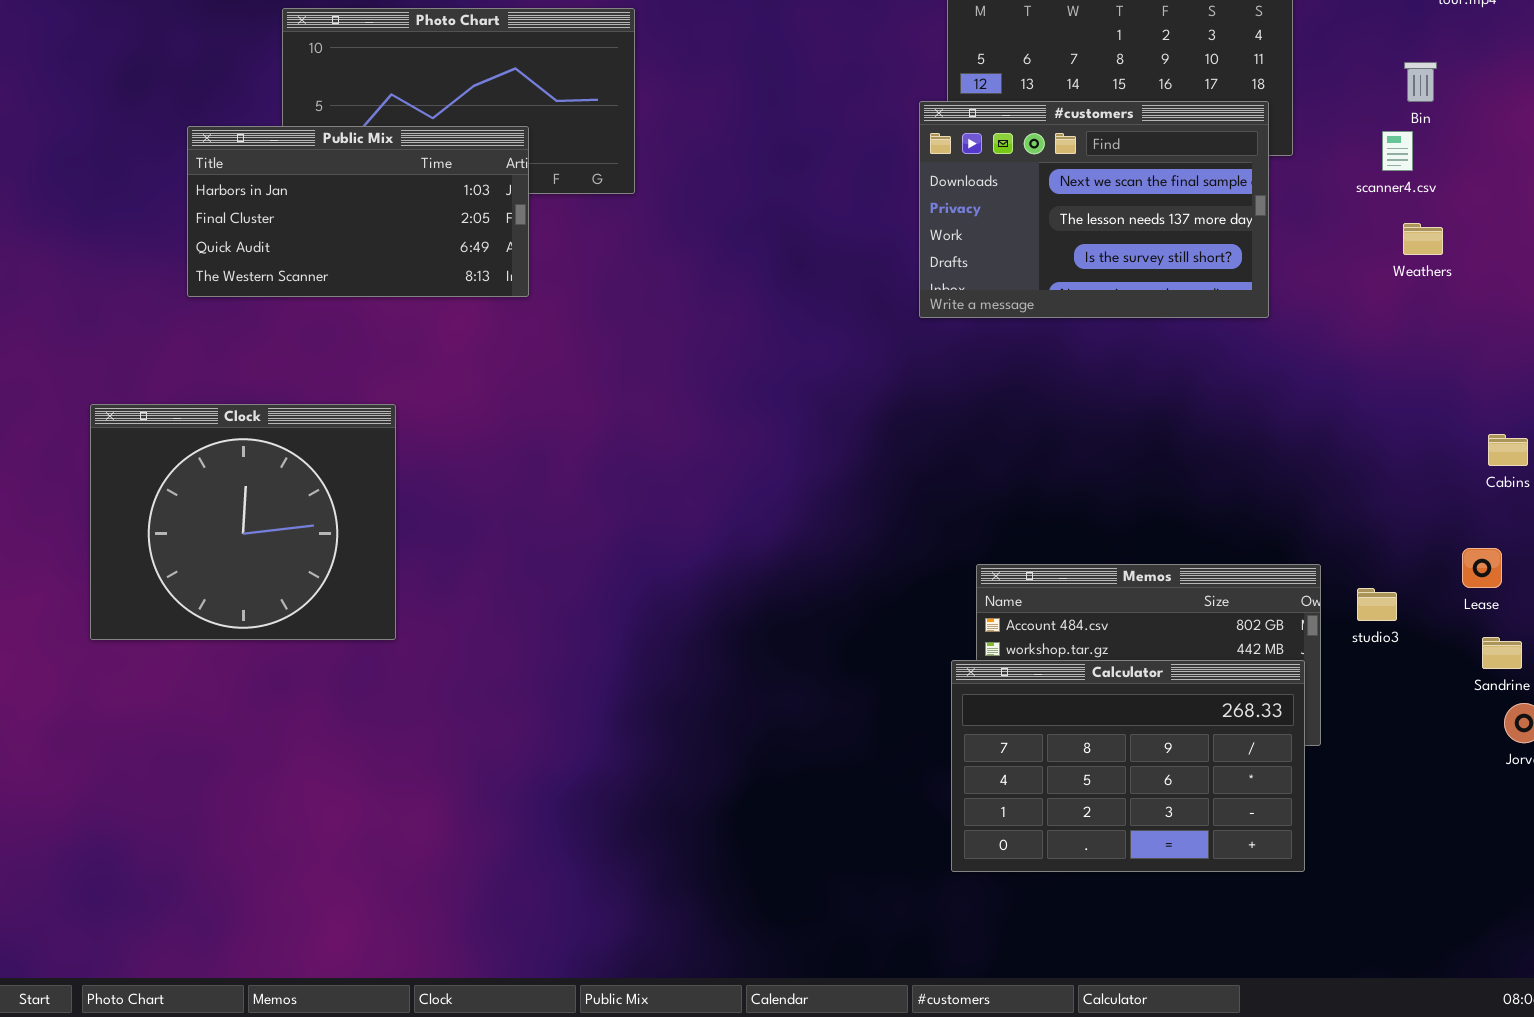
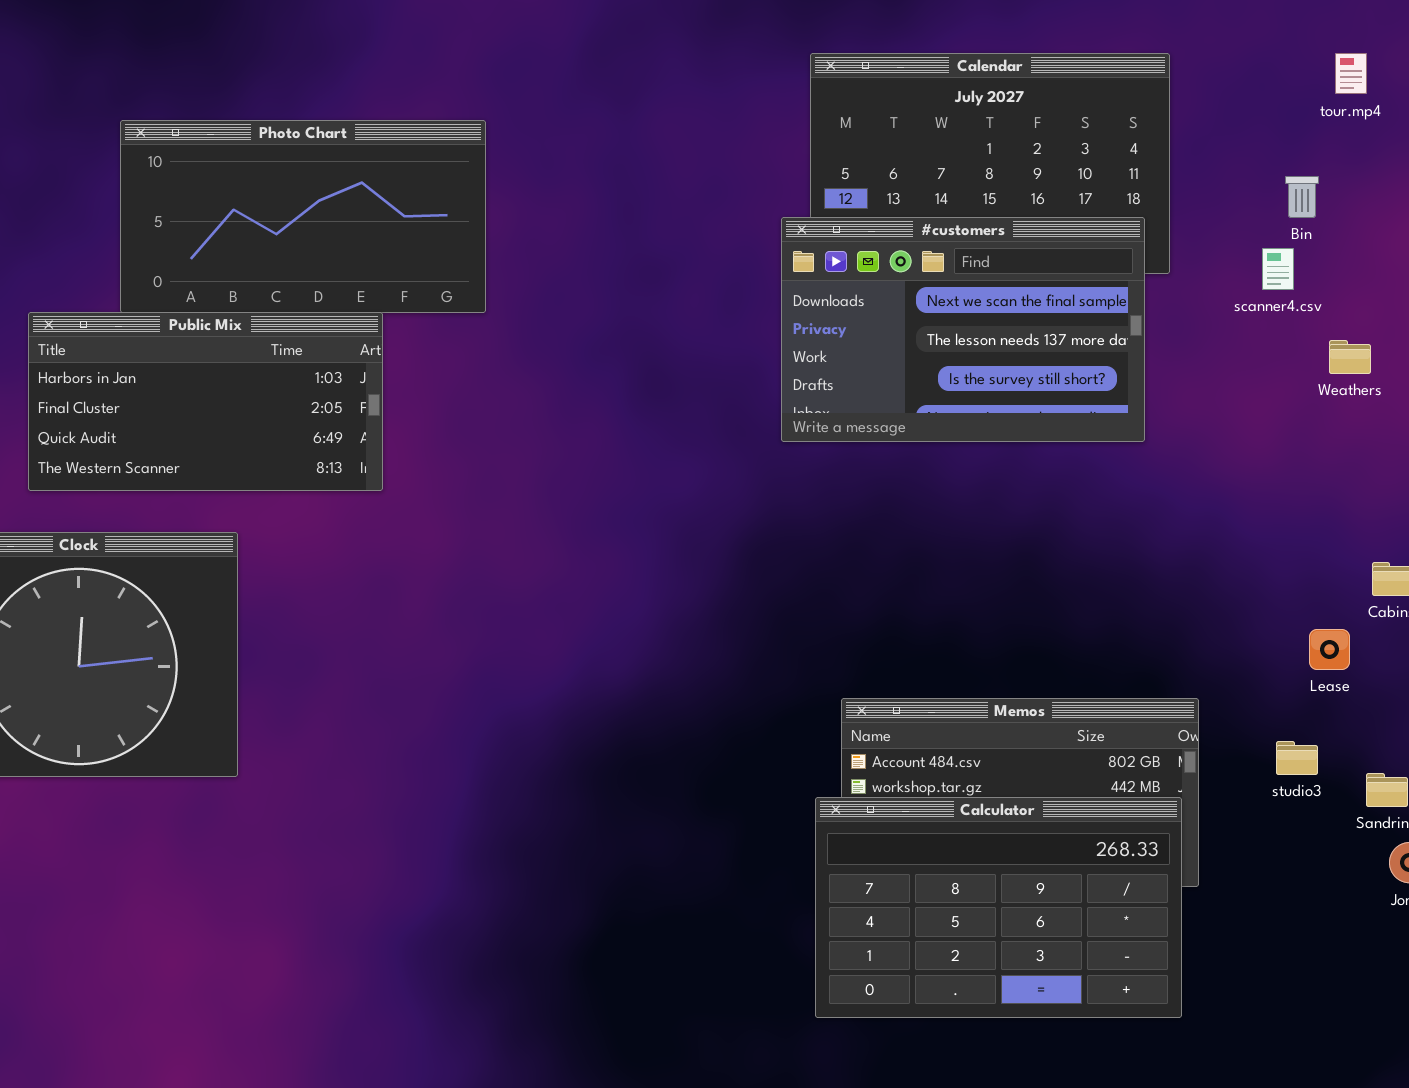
Public Mix: [187,126,529,297] -> [28,312,383,491], moved
Weathers: [1403,223,1443,255] -> [1329,340,1371,374], moved
Lease: [1462,548,1502,588] -> [1309,629,1350,670], moved
studio3: [1357,588,1397,621] -> [1276,741,1318,775], moved

